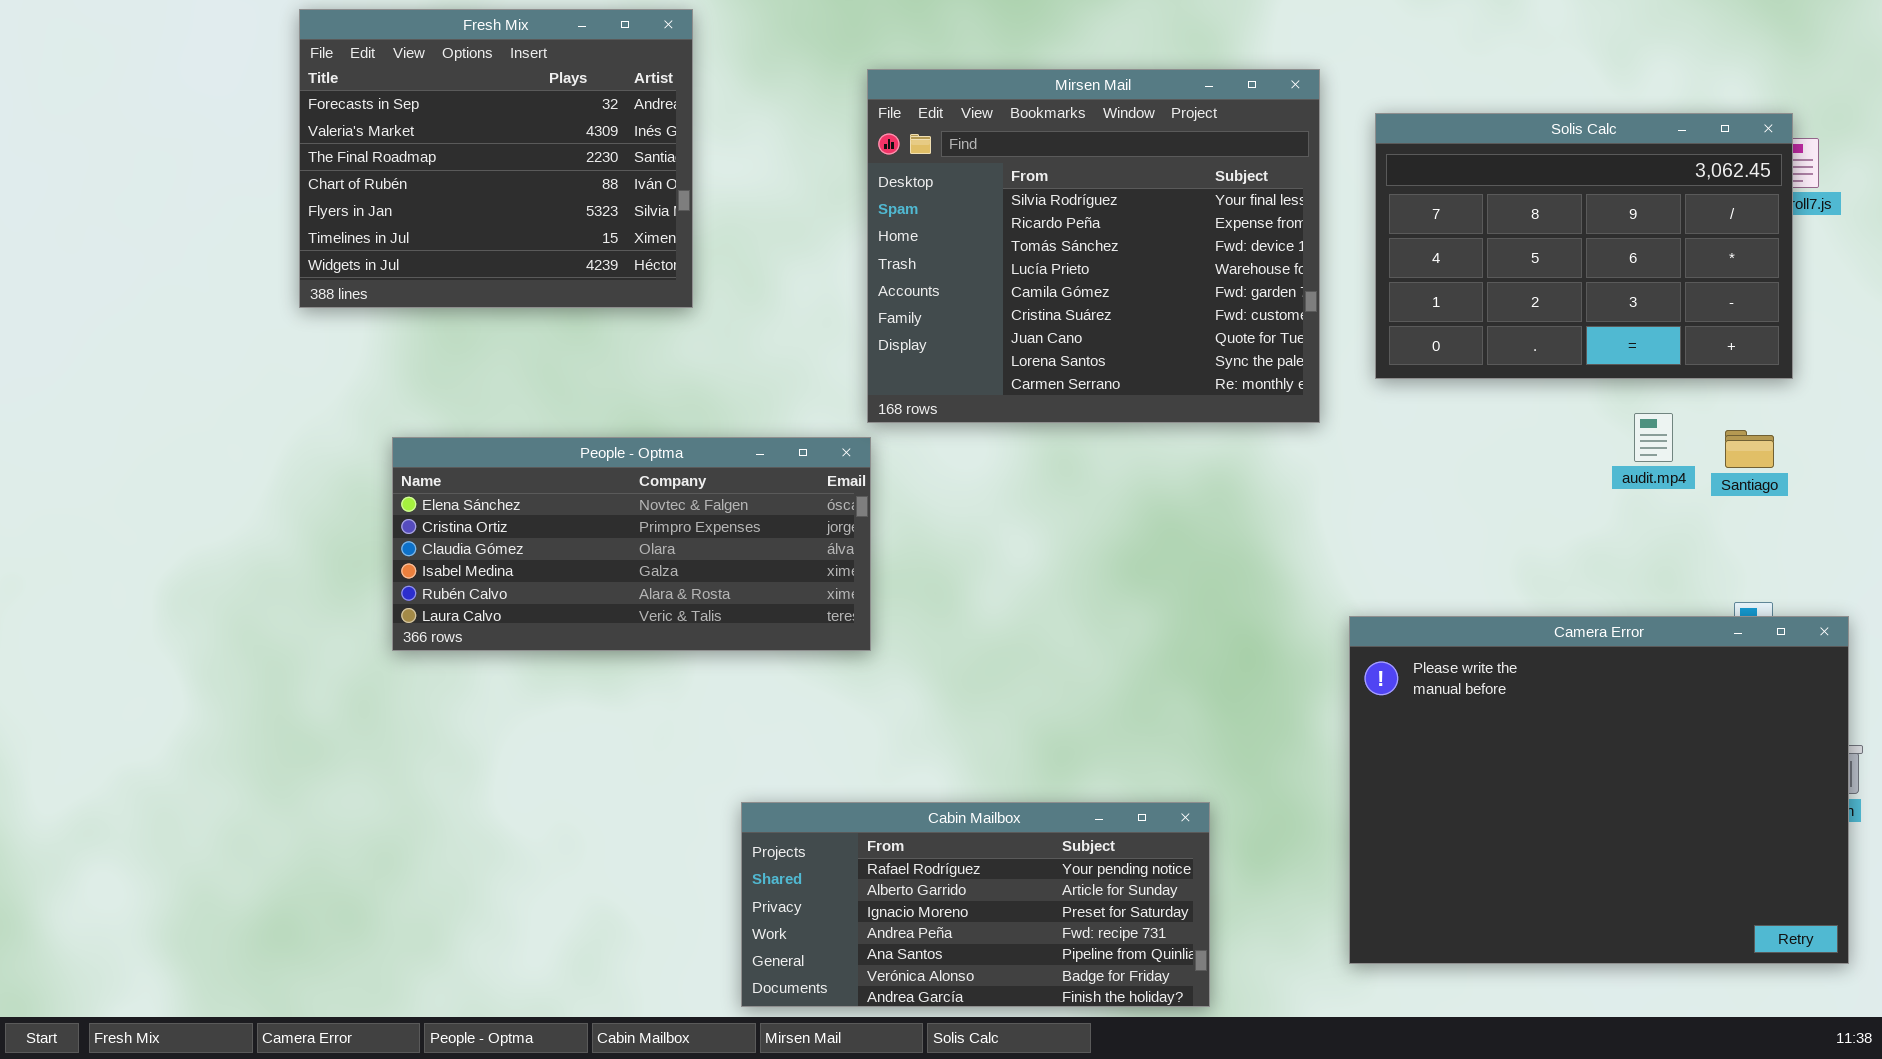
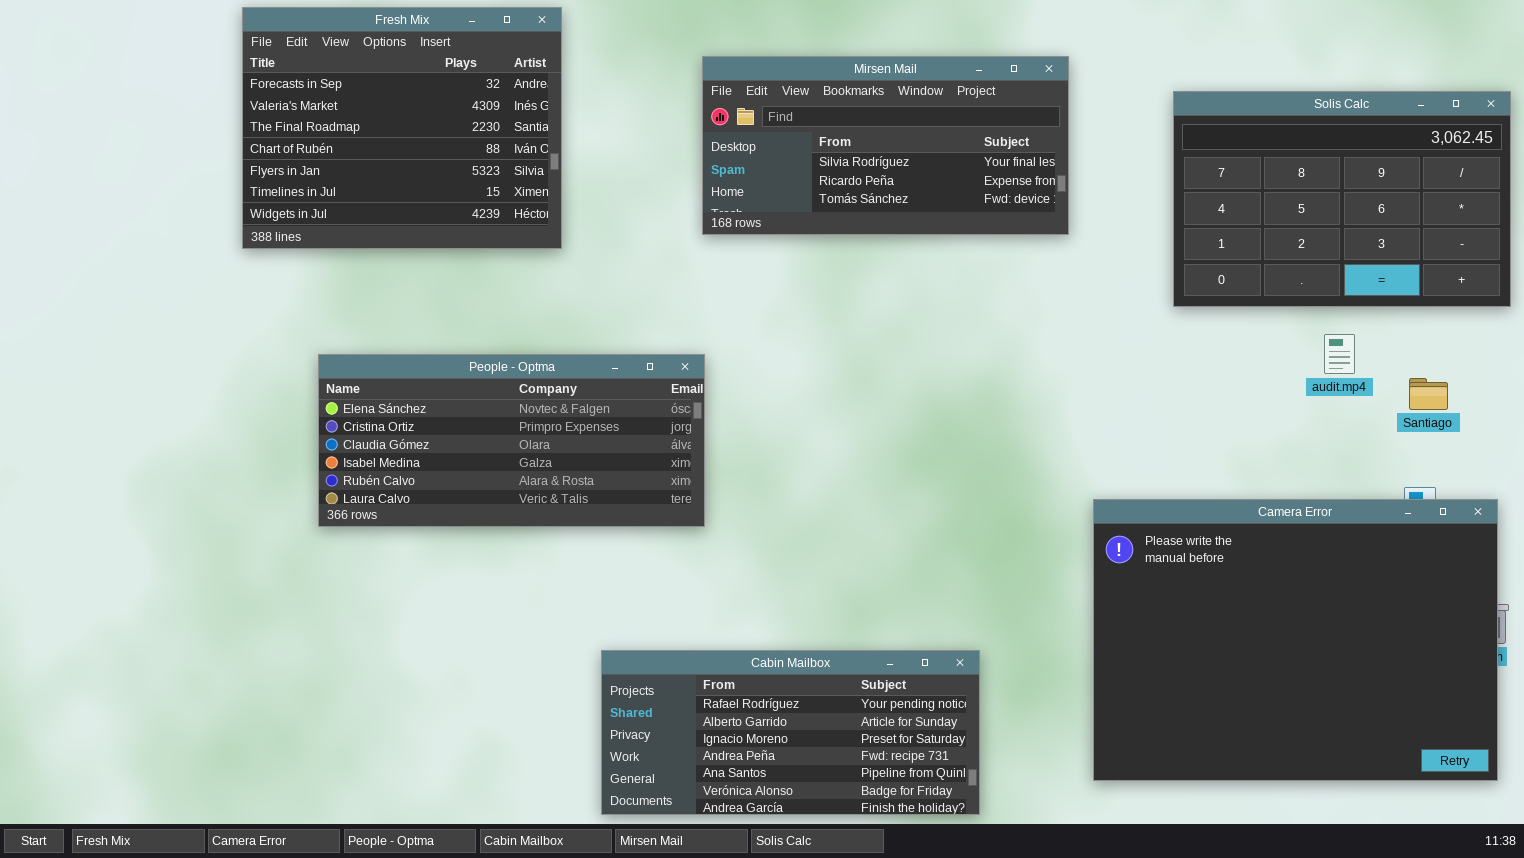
Mirsen Mail: [867,69,1320,423] -> [702,56,1069,235], resized
Solis Calc: [1375,113,1793,379] -> [1173,91,1511,307], moved
Santiago: [1725,430,1774,468] -> [1409,378,1448,410], moved

